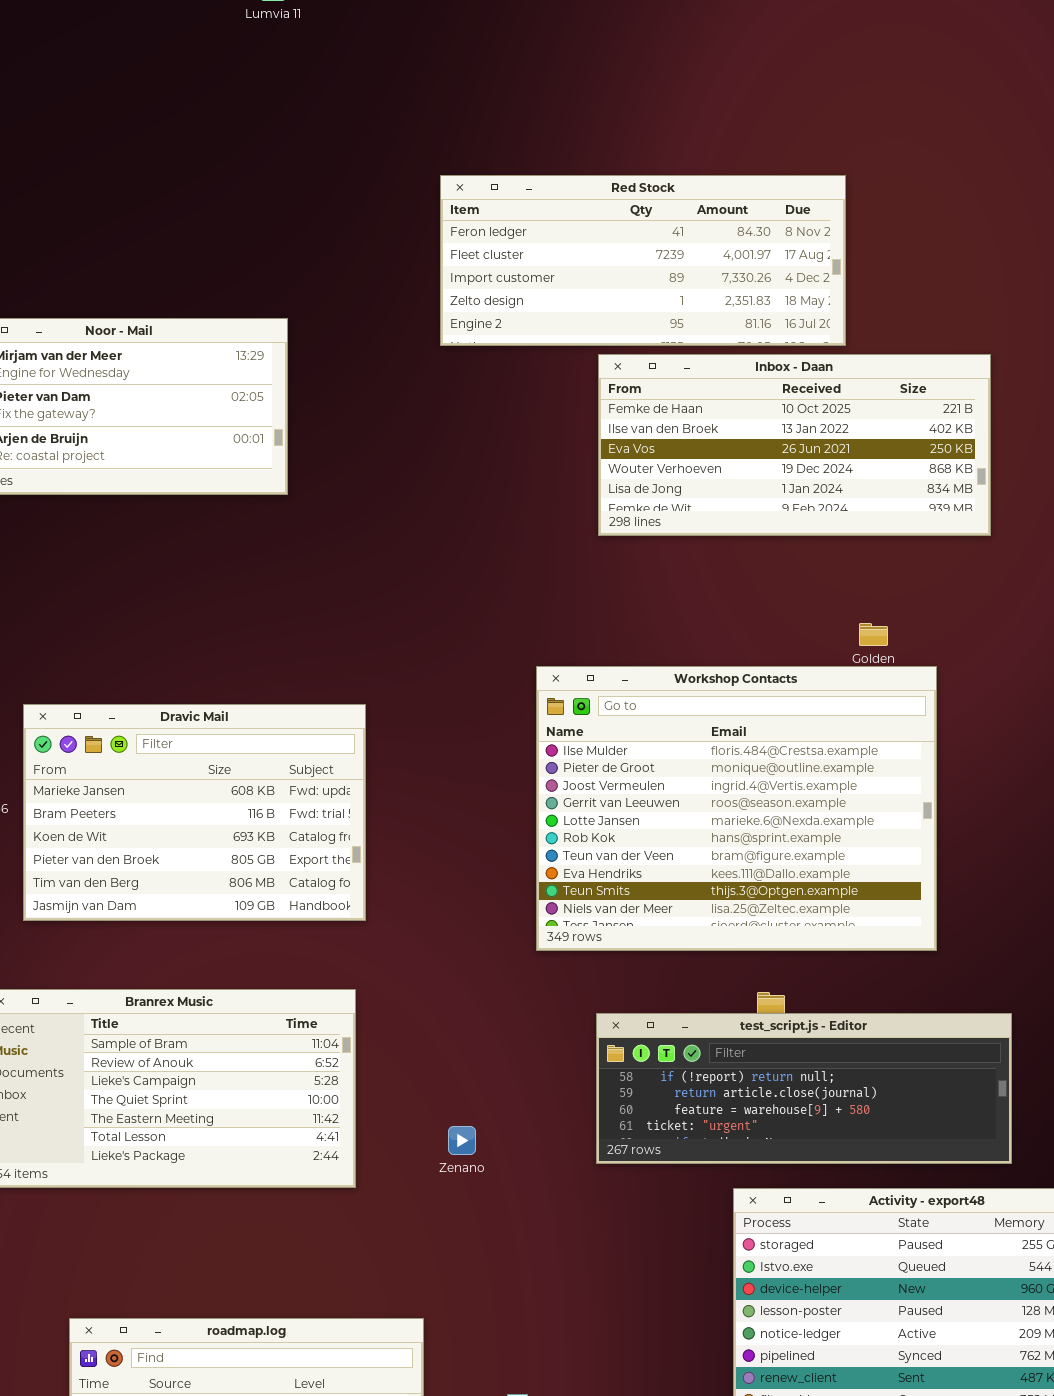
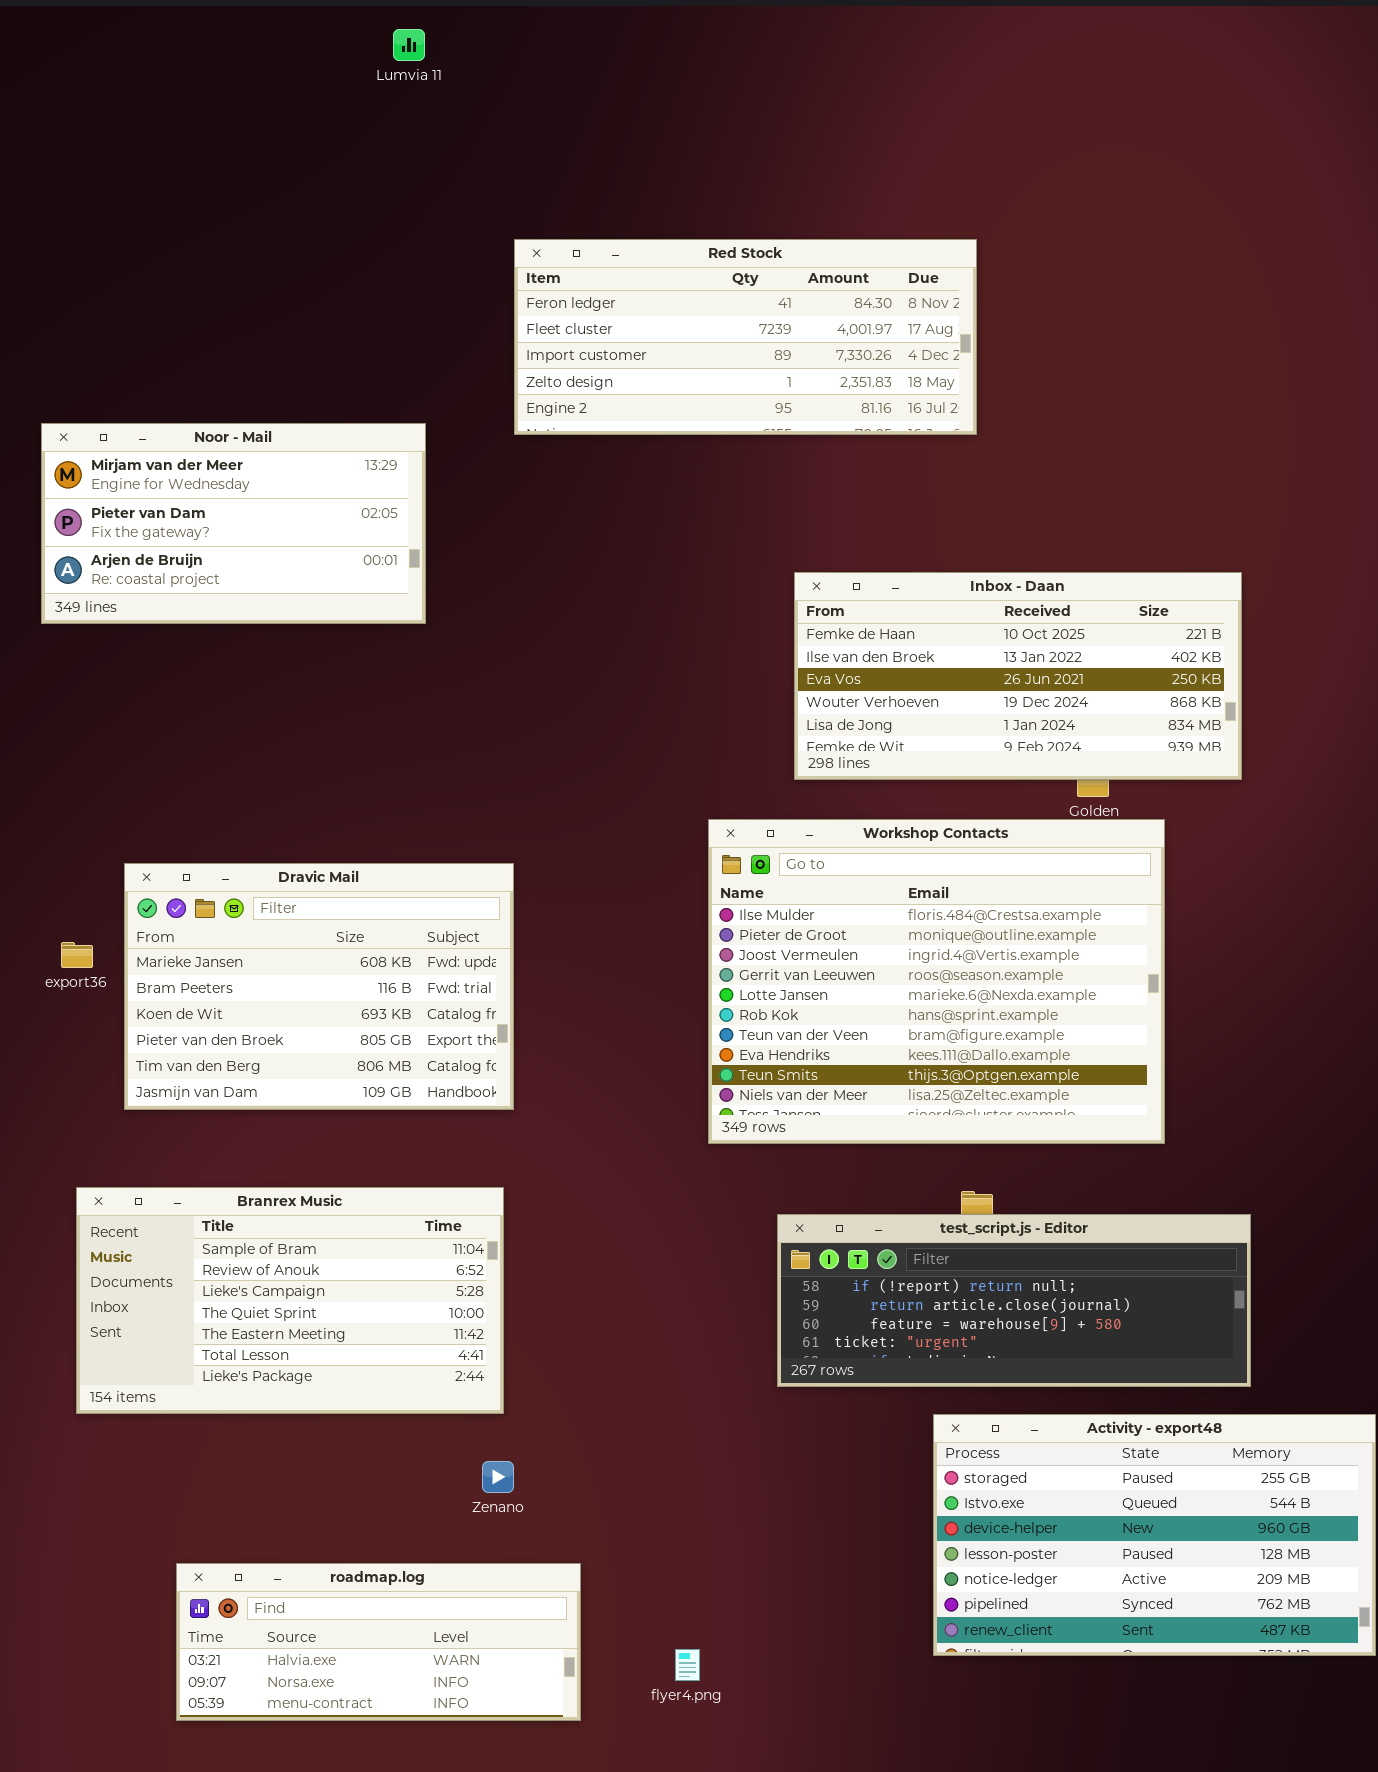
Red Stock: [440,175,846,346] -> [514,239,977,435], moved
Inbox - Daan: [598,354,991,536] -> [794,572,1242,780], moved
Zenano: [448,1126,476,1155] -> [482,1461,514,1493], moved

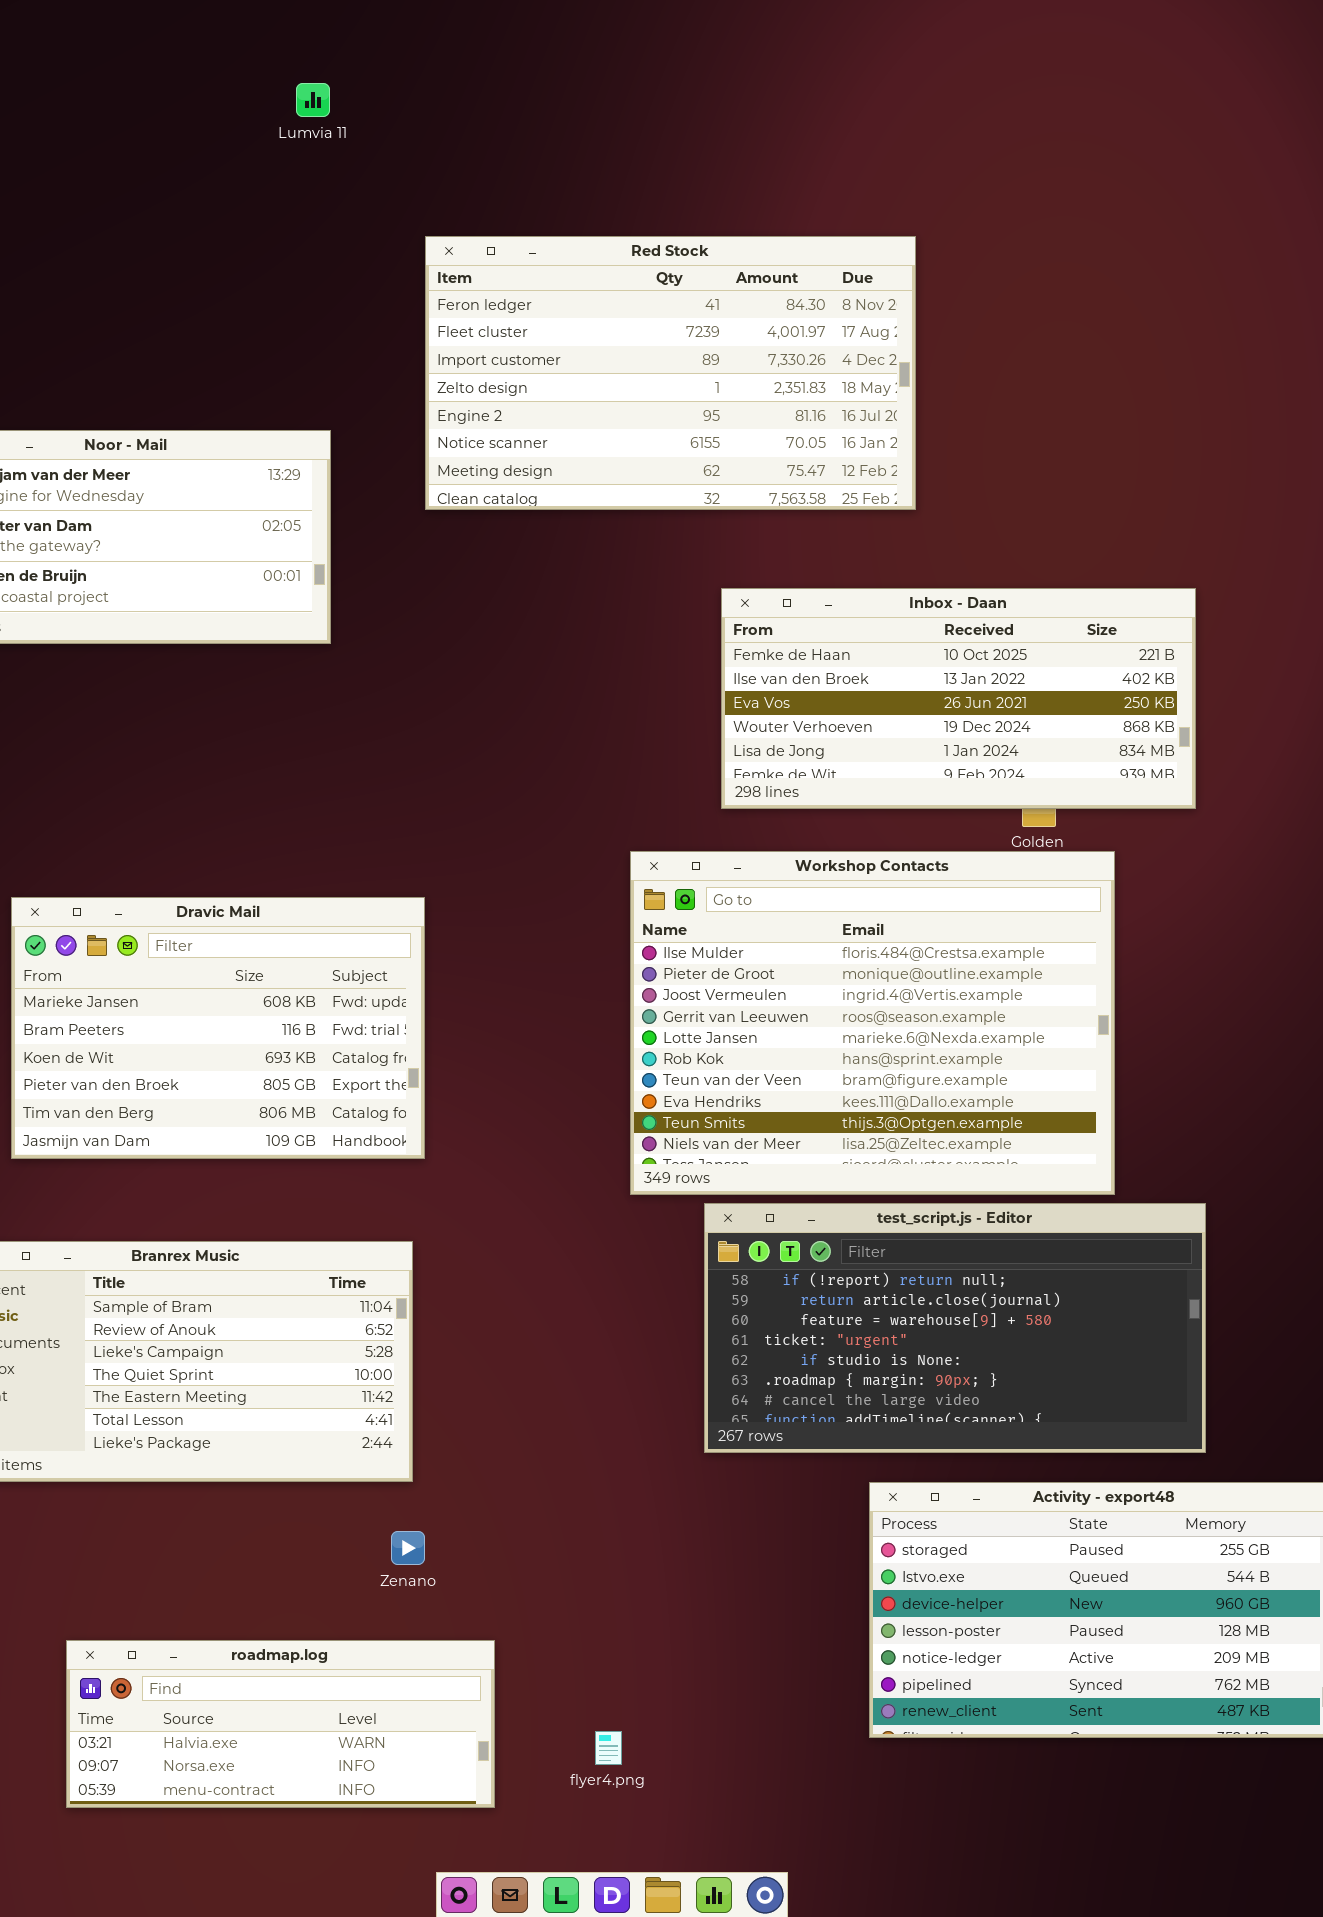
Lumvia 11: [393,29,425,61] -> [296,83,330,117], moved
Red Stock: [514,239,977,435] -> [425,236,916,510], resized
test_script.js - Editor: [777,1214,1251,1387] -> [704,1203,1206,1453], resized

